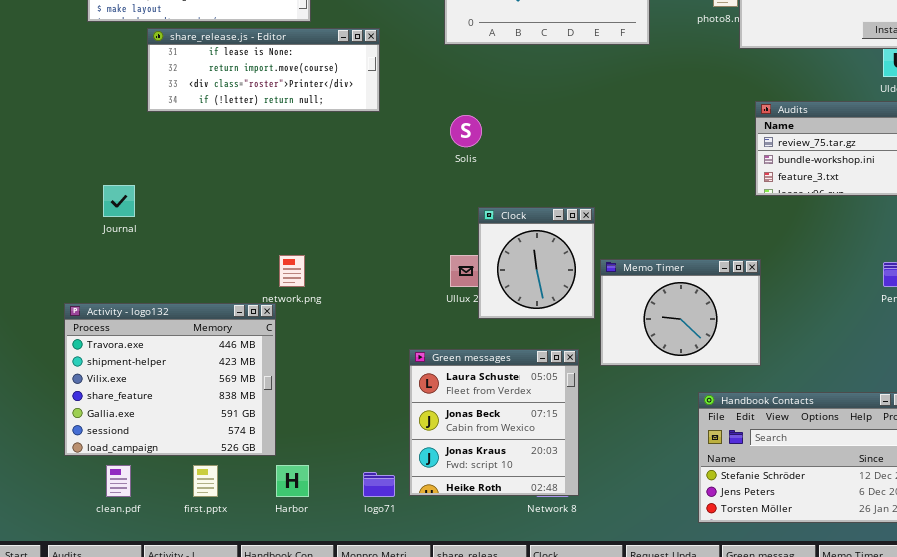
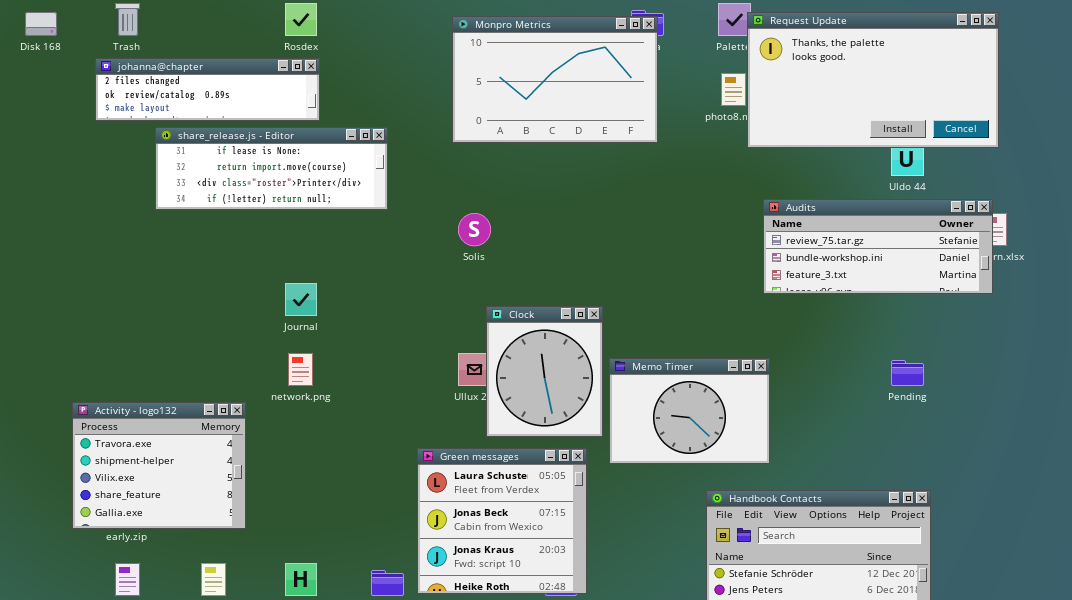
Journal: [103,185,135,217] -> [285,283,317,316], moved
Clock: [478,207,595,319] -> [486,306,603,437], resized
Activity - logo132: [64,303,276,456] -> [72,402,246,529], resized

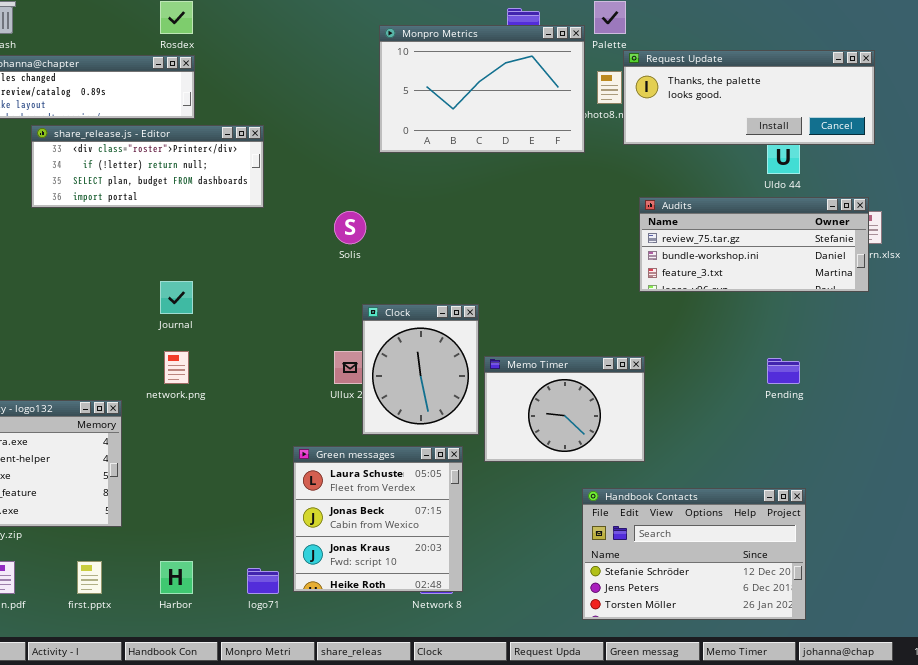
Request Update: [747,12,999,148] -> [623,50,875,145], resized
Monpro Metrics: [452,16,658,143] -> [379,25,585,153], moved
share_release.js - Editor: [155,127,388,210] -> [31,125,264,208], scrolled down 2 rows

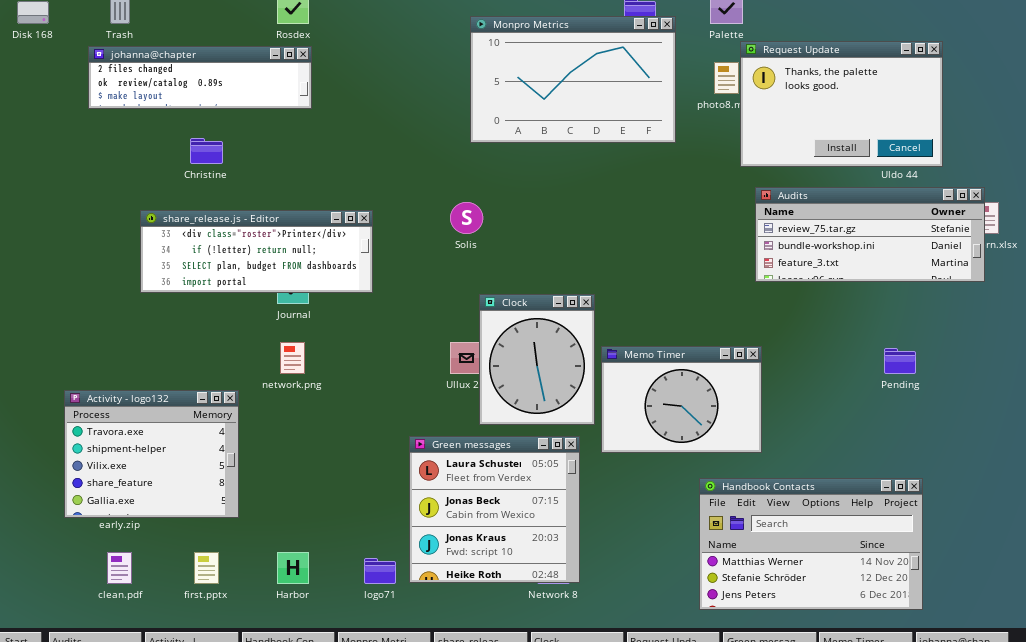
Monpro Metrics: [379,25,585,153] -> [470,16,676,143], moved
Request Update: [623,50,875,145] -> [740,41,943,167], resized
share_release.js - Editor: [31,125,264,208] -> [140,210,373,293], moved
Handbook Contacts: [582,488,806,620] -> [699,478,923,610], scrolled up 1 row

